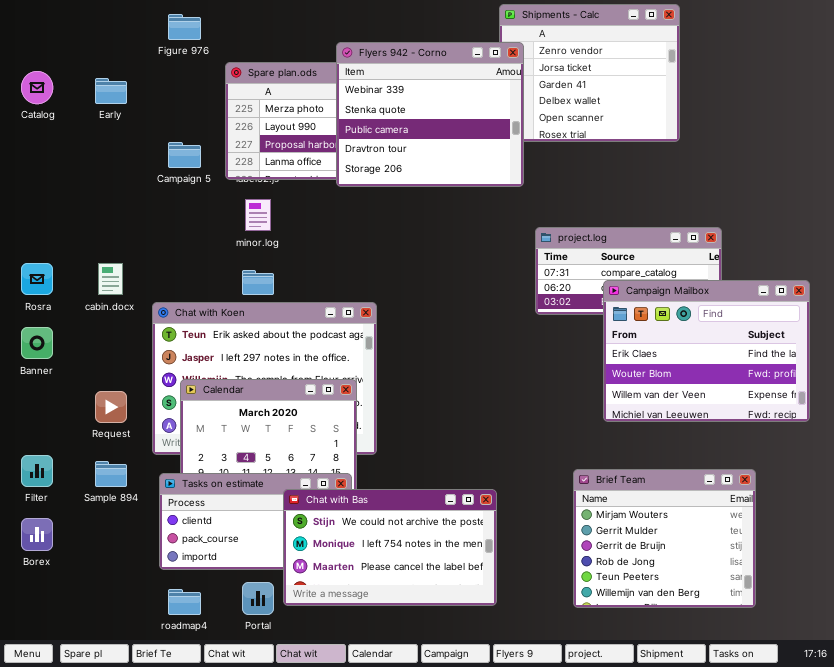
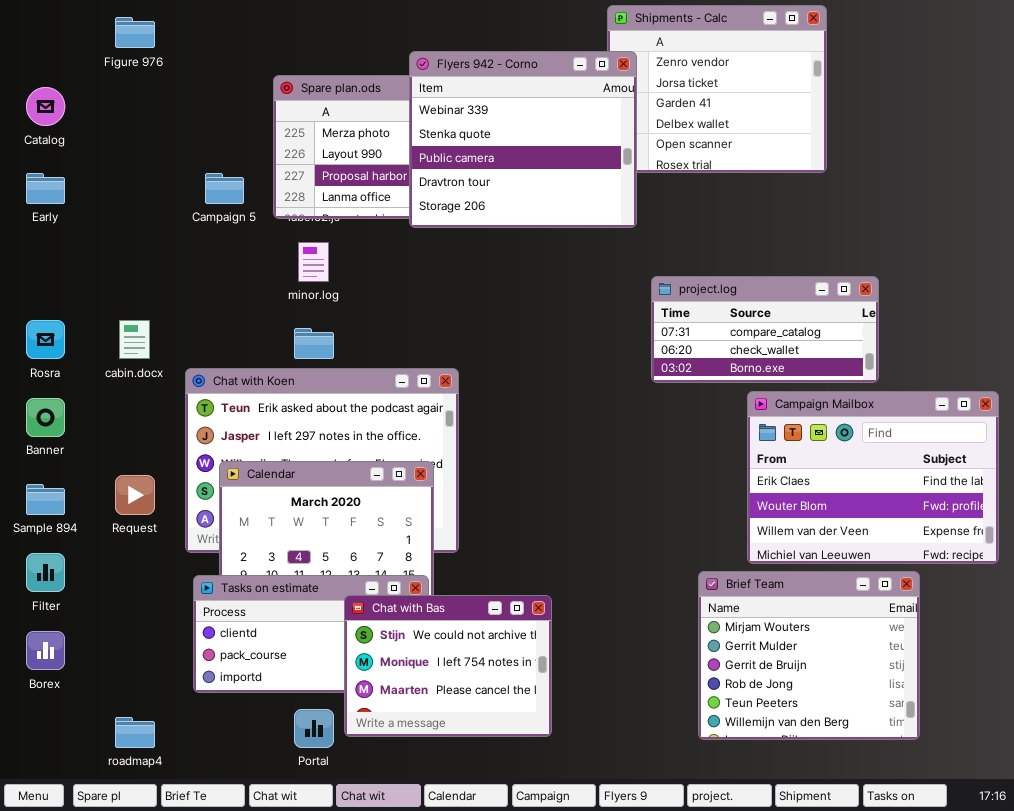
Figure 976: [168,14,201,40] -> [115,17,155,48], moved
Early: [95,78,127,104] -> [26,173,65,204], moved
Campaign Mailbox: [603,280,810,422] -> [747,391,999,564], moved
Sample 894: [95,461,127,487] -> [26,484,65,515], moved
Chat with Bas: [283,489,497,606] -> [344,595,552,737], resized
roadmap4: [168,589,201,615] -> [115,717,155,748], moved

